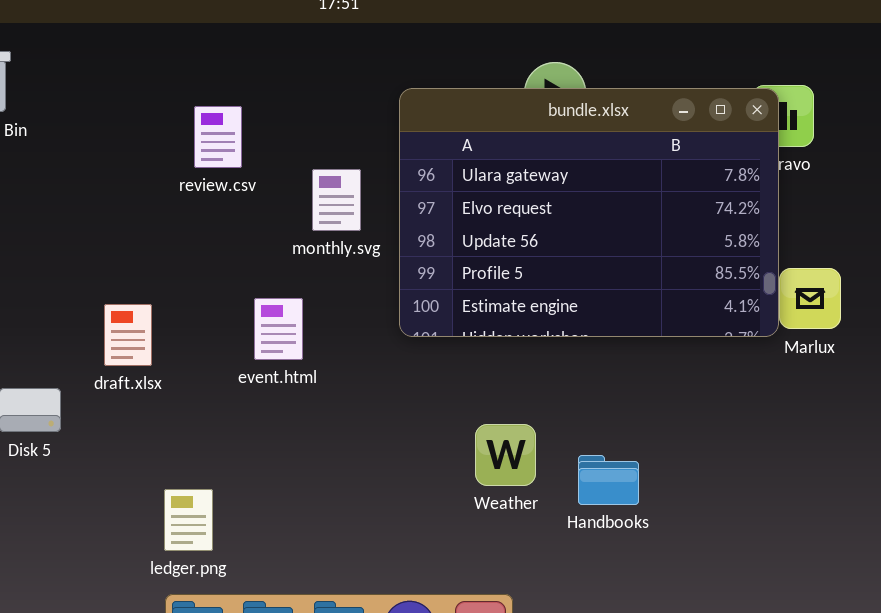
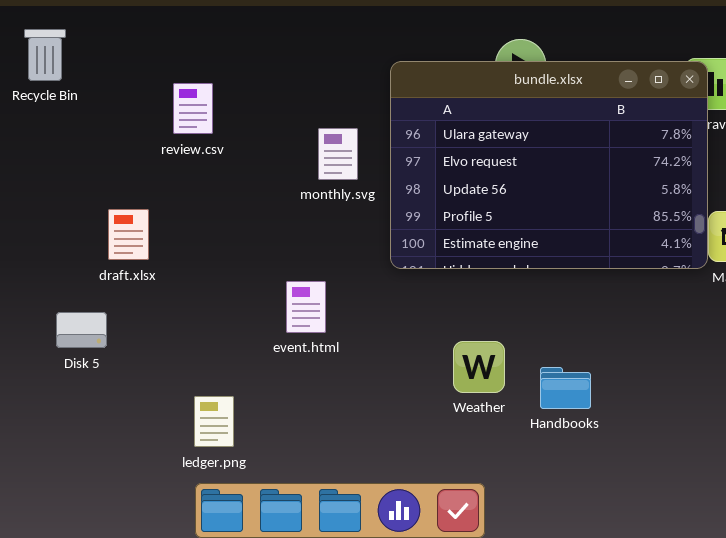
review.csv: [194,106,242,168] -> [173,83,213,134], moved
event.html: [254,298,303,360] -> [286,281,326,333], moved
draft.xlsx: [104,304,152,366] -> [108,209,149,260], moved

